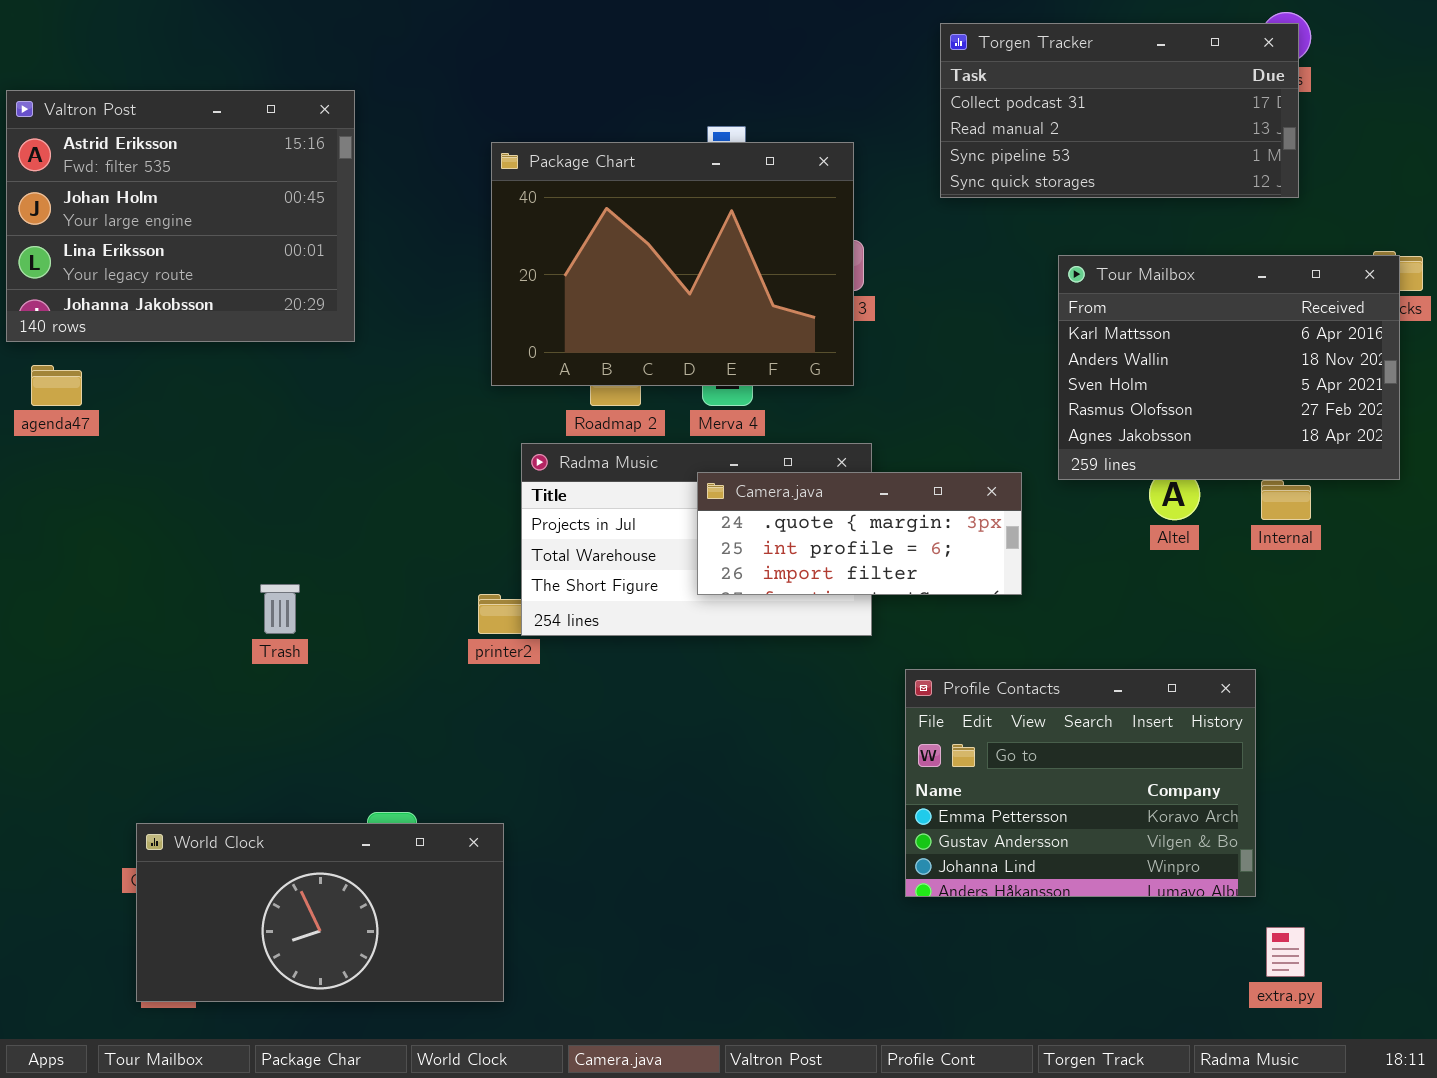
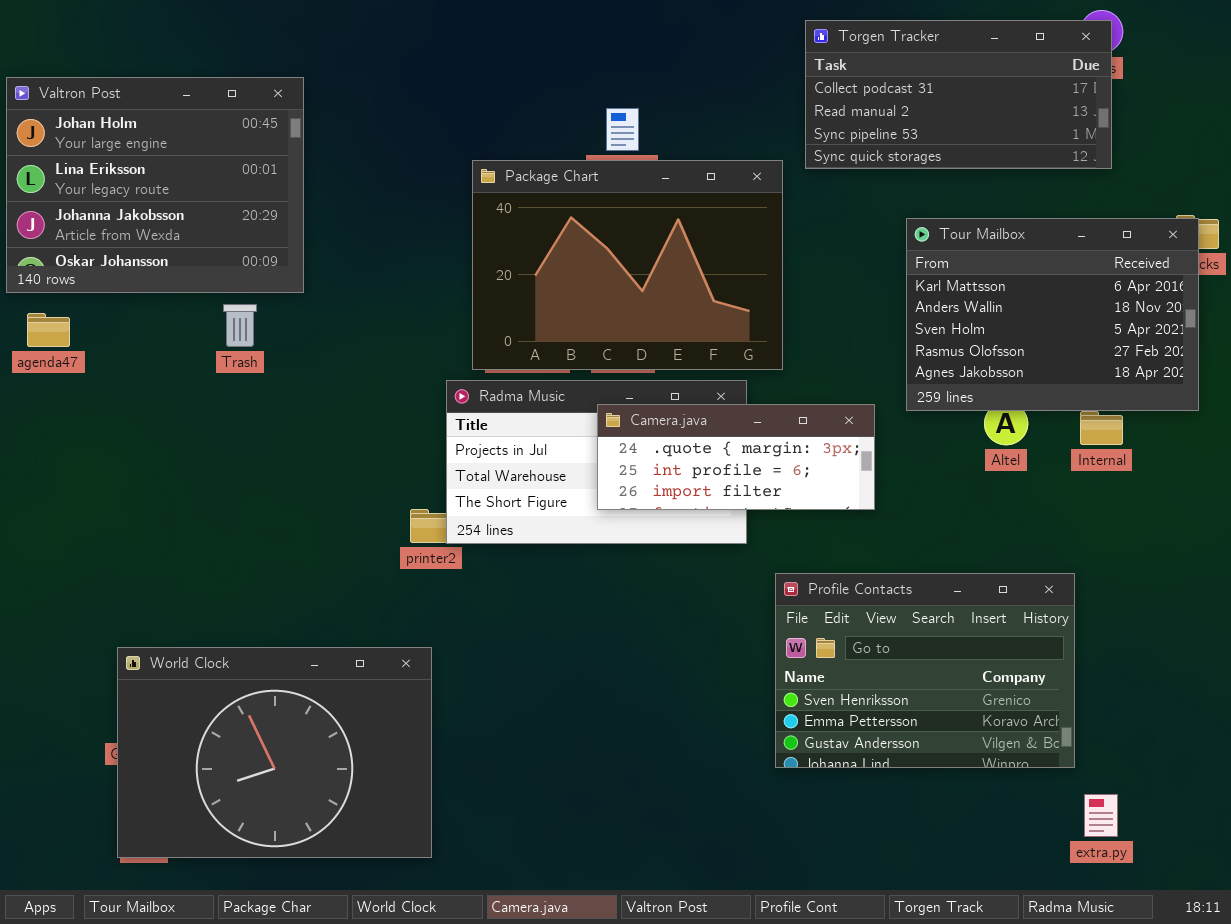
Valtron Post: [6,90,355,342] -> [6,77,304,293], scrolled down 1 row
Package Chart: [491,142,854,386] -> [472,160,783,370], moved
Trash: [260,584,300,634] -> [223,304,257,347], moved
Profile Contacts: [905,669,1256,897] -> [775,573,1075,768], scrolled up 1 row
World Clock: [136,823,504,1002] -> [117,647,432,858], resized

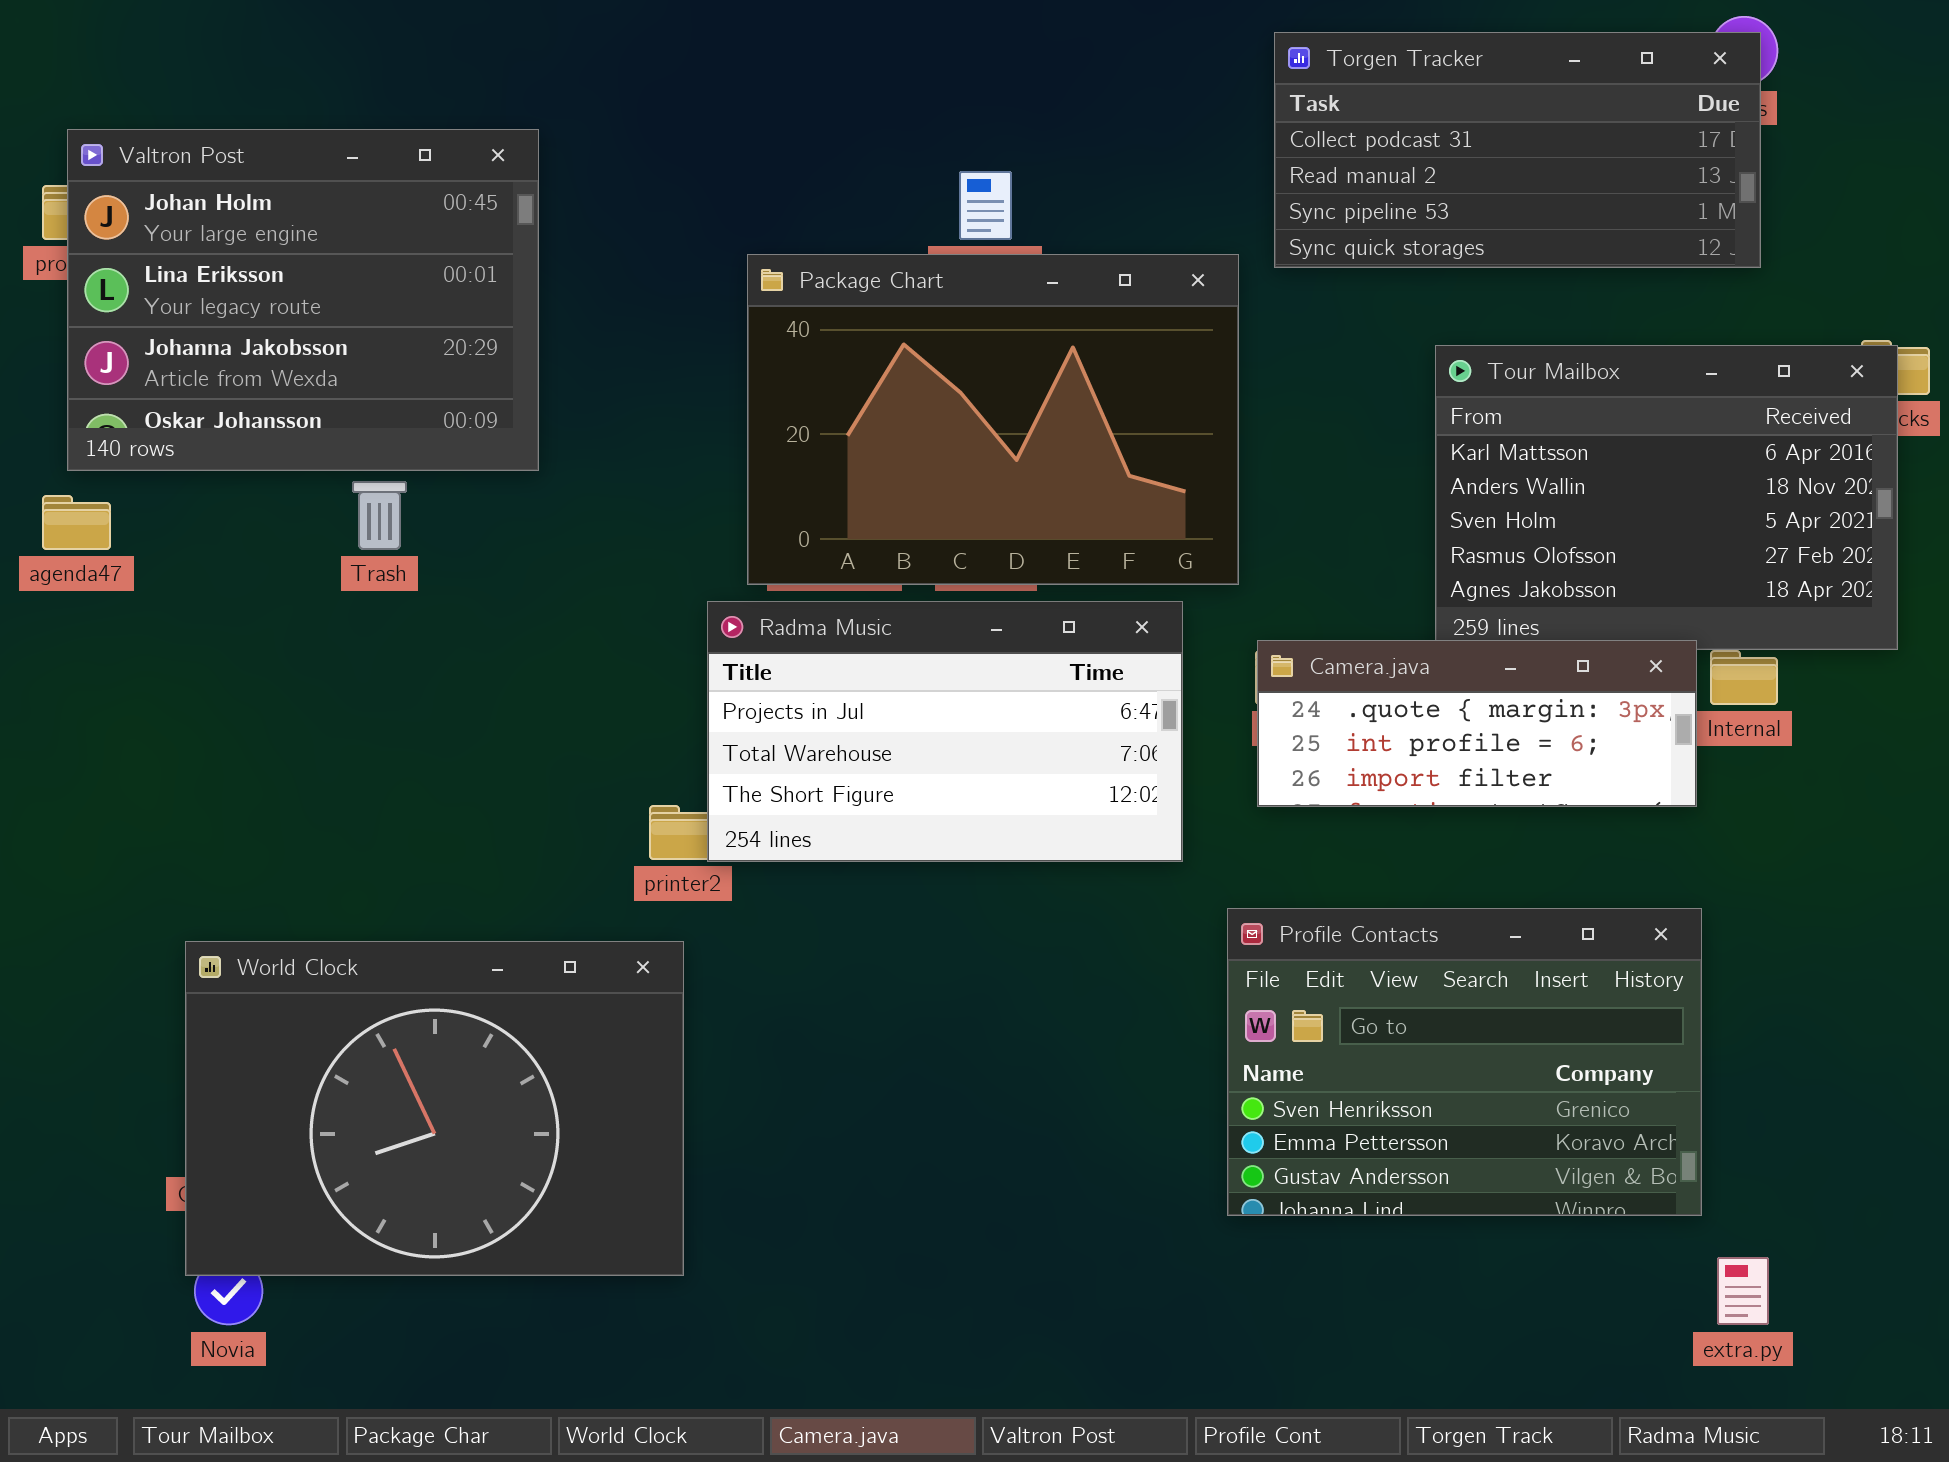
Valtron Post: [6,77,304,293] -> [67,129,539,471], moved
Camera.java: [597,404,875,510] -> [1257,640,1697,807], moved
World Clock: [117,647,432,858] -> [185,941,684,1276], moved

